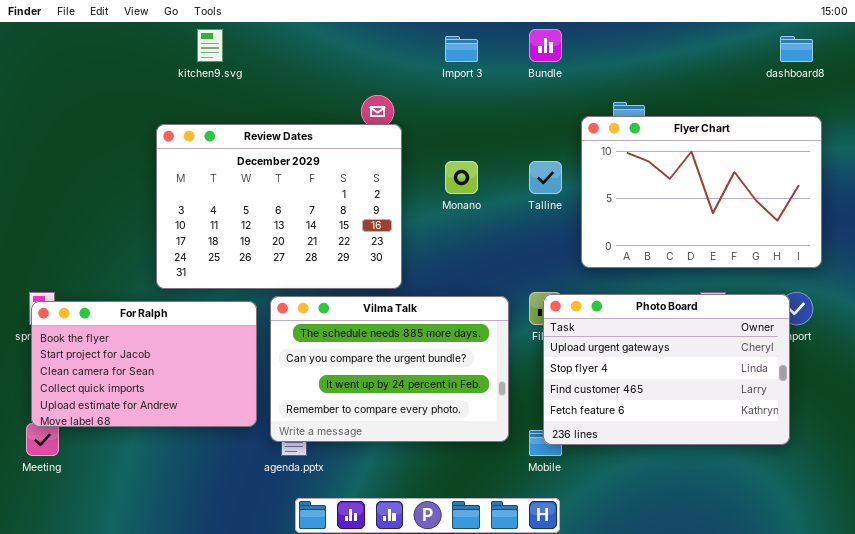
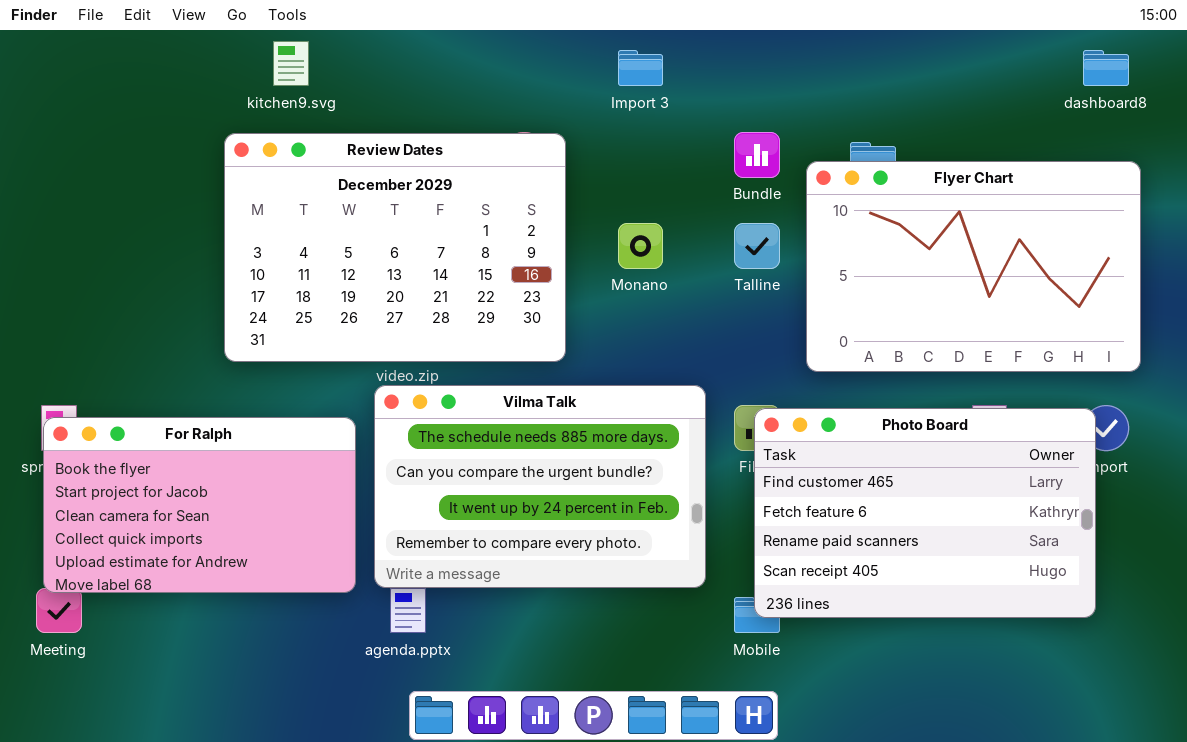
Bundle: [529,29,562,62] -> [734,132,780,178], moved
Review Dates: [156,124,402,289] -> [224,133,566,362], moved
Photo Board: [543,294,790,445] -> [754,408,1096,618], scrolled down 2 rows
Vilma Talk: [270,296,509,442] -> [374,385,706,588], moved

